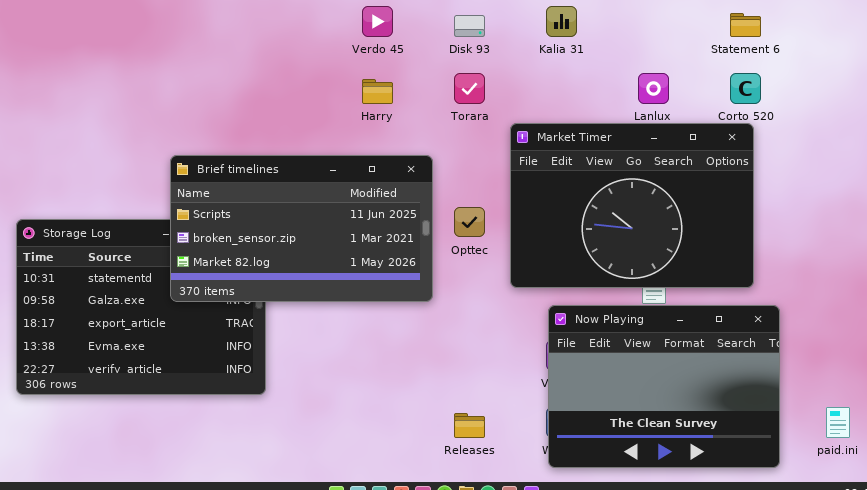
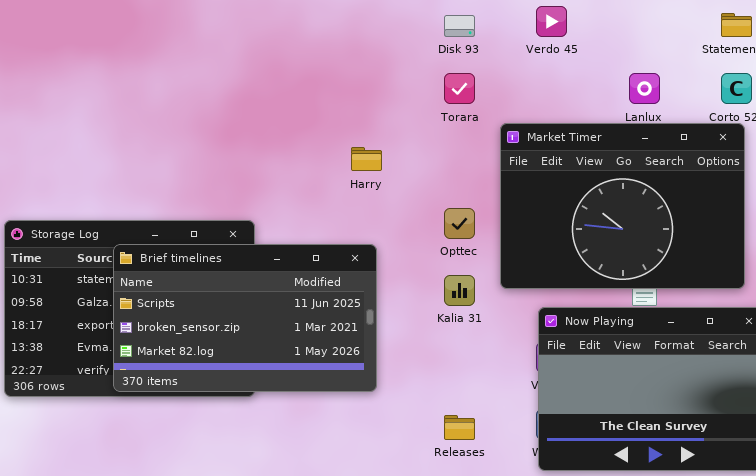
Verdo 45: [362,6,393,37] -> [536,6,567,37], moved
Kalia 31: [546,6,577,37] -> [444,275,475,306], moved
Harry: [362,79,393,104] -> [351,147,382,171], moved
Brief timelines: [170,155,433,302] -> [113,244,377,392], moved

